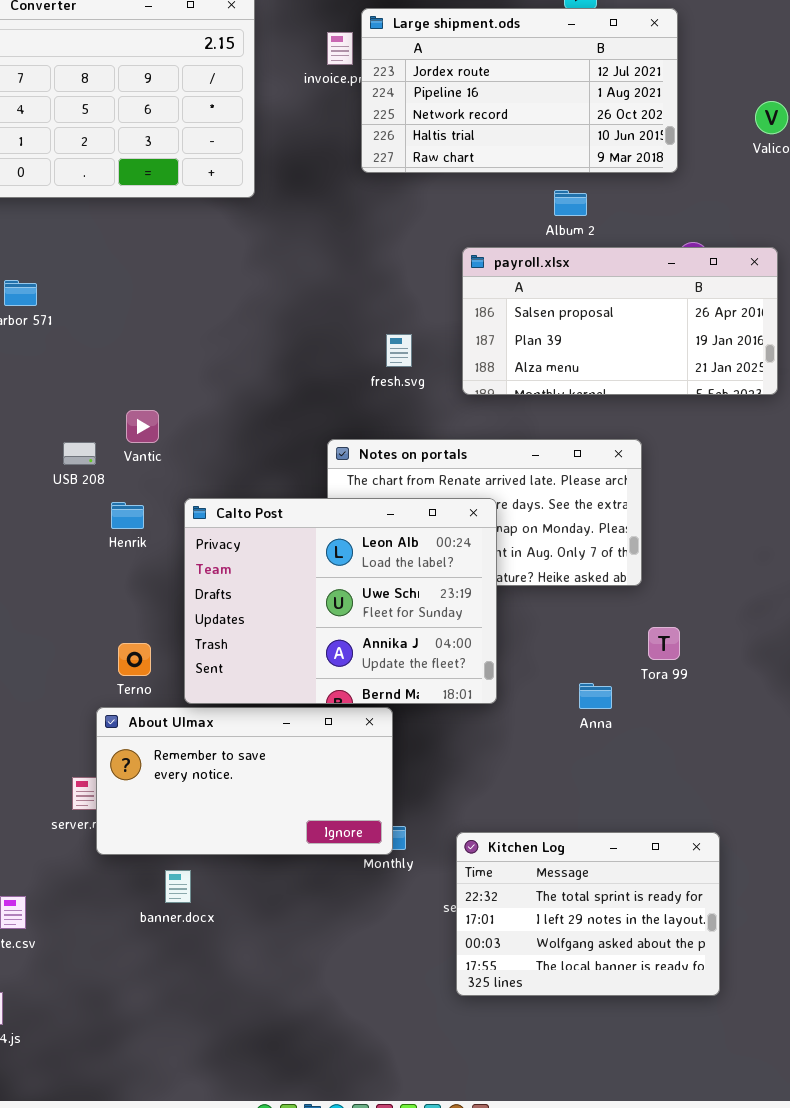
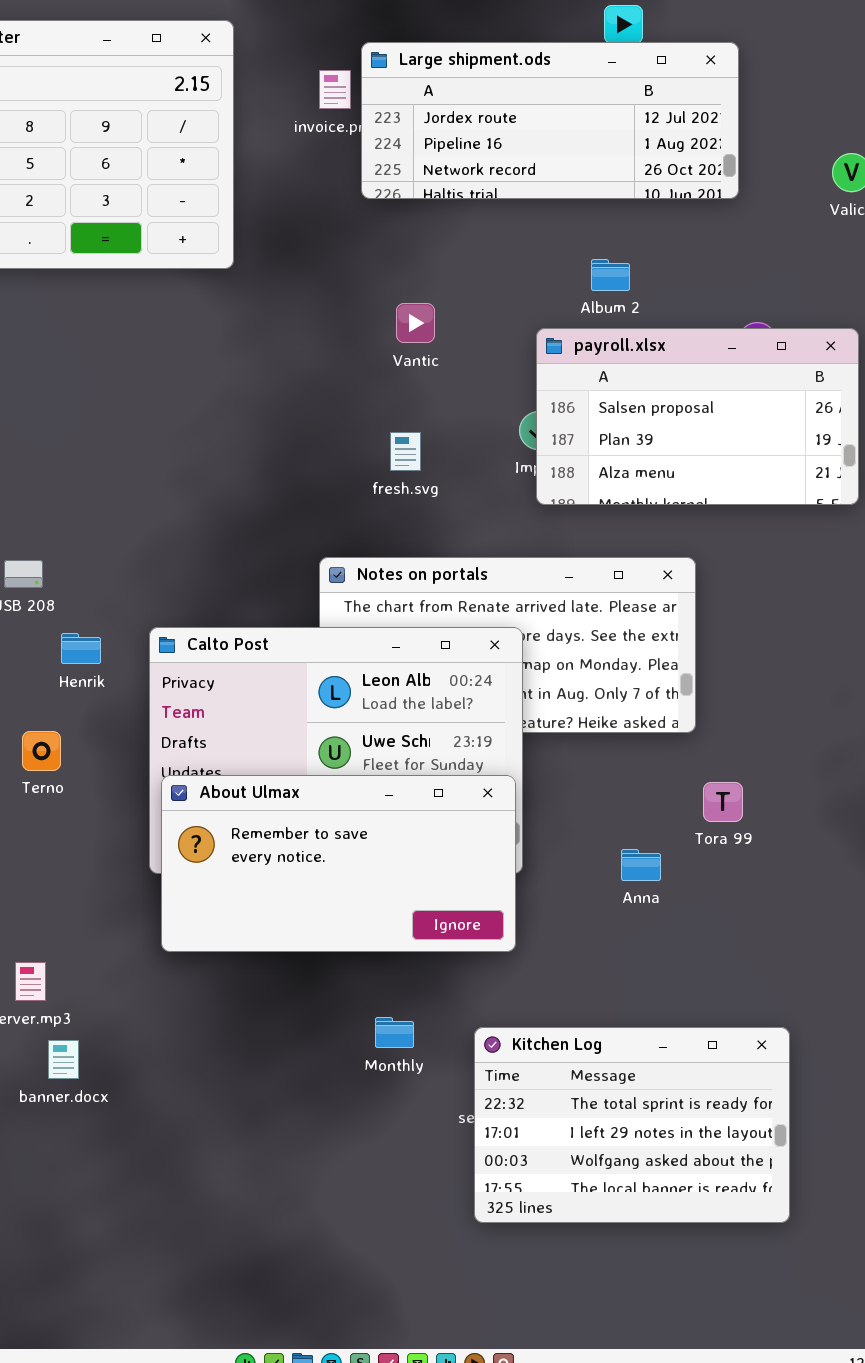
Large shipment.ods: [361,8,678,173] -> [361,42,739,199], resized
payroll.xlsx: [462,247,778,395] -> [536,328,859,505], resized
Vantic: [126,410,159,443] -> [396,303,435,343], moved
Terno: [118,643,151,676] -> [22,731,61,771], moved
About Ulmax: [96,707,393,855] -> [161,775,516,952], moved
banner.docx: [165,870,191,903] -> [48,1040,79,1079], moved

